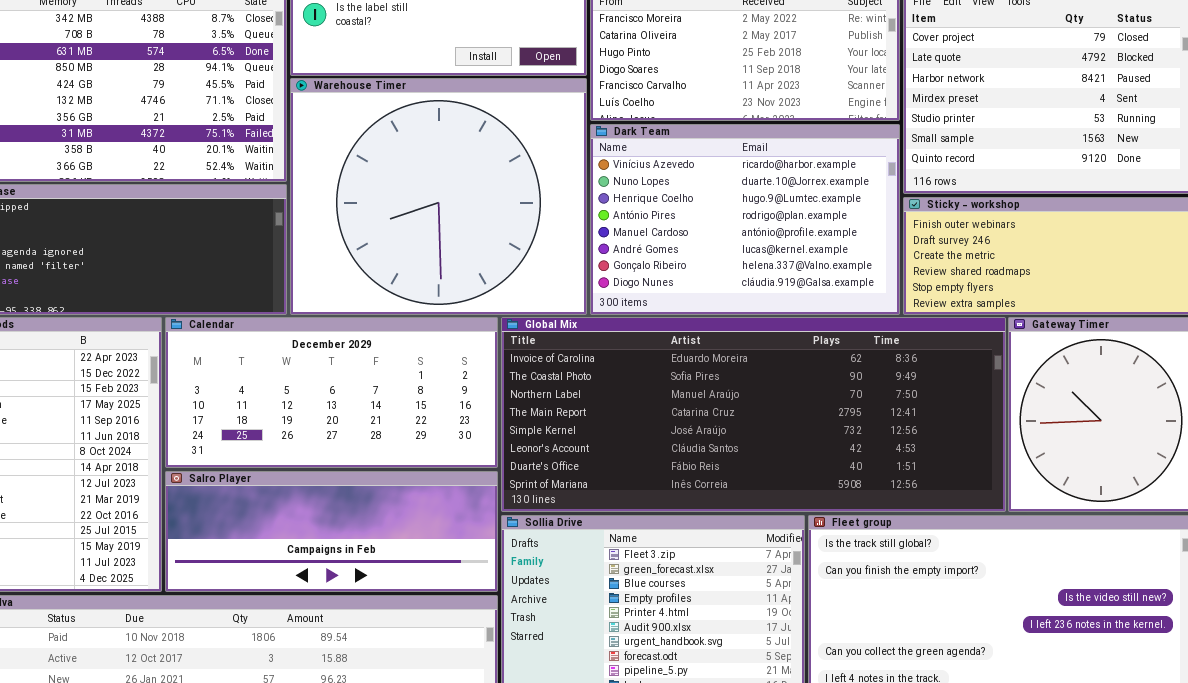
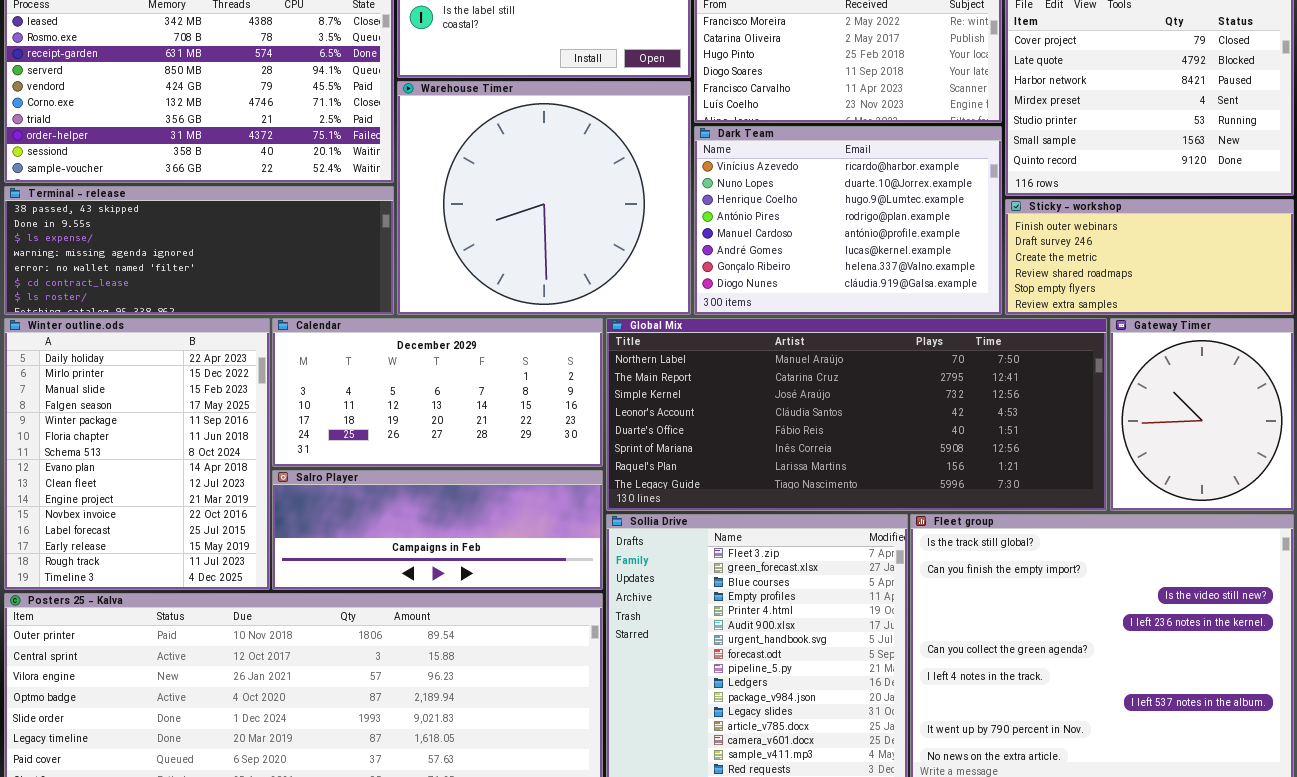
Global Mix: [501,317,1006,512] -> [606,318,1107,511], scrolled down 2 rows

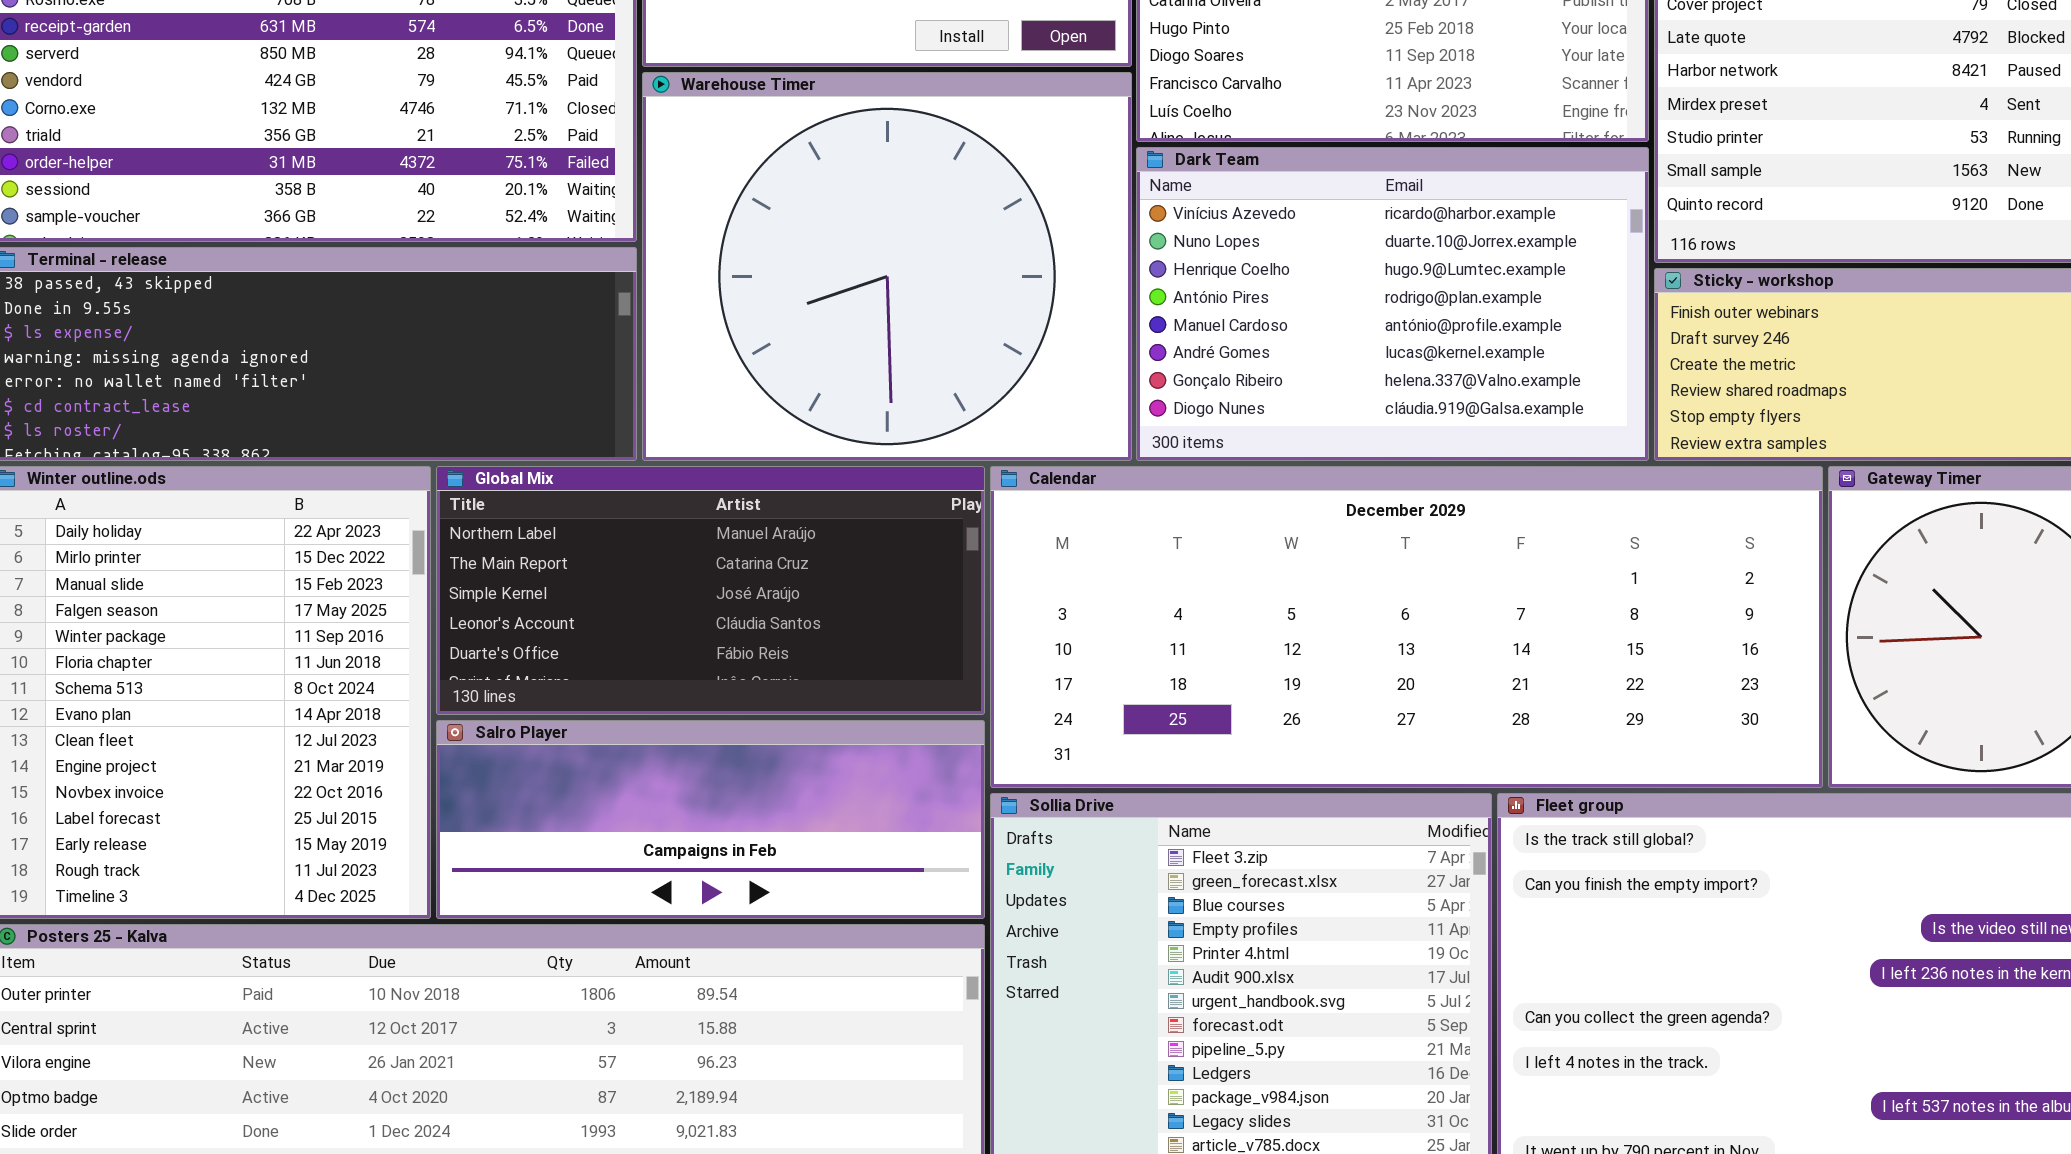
Calendar: [272,318,603,467] -> [990,466,1823,788], moved, resized
Global Mix: [606,318,1107,511] -> [436,466,985,715], moved, resized

